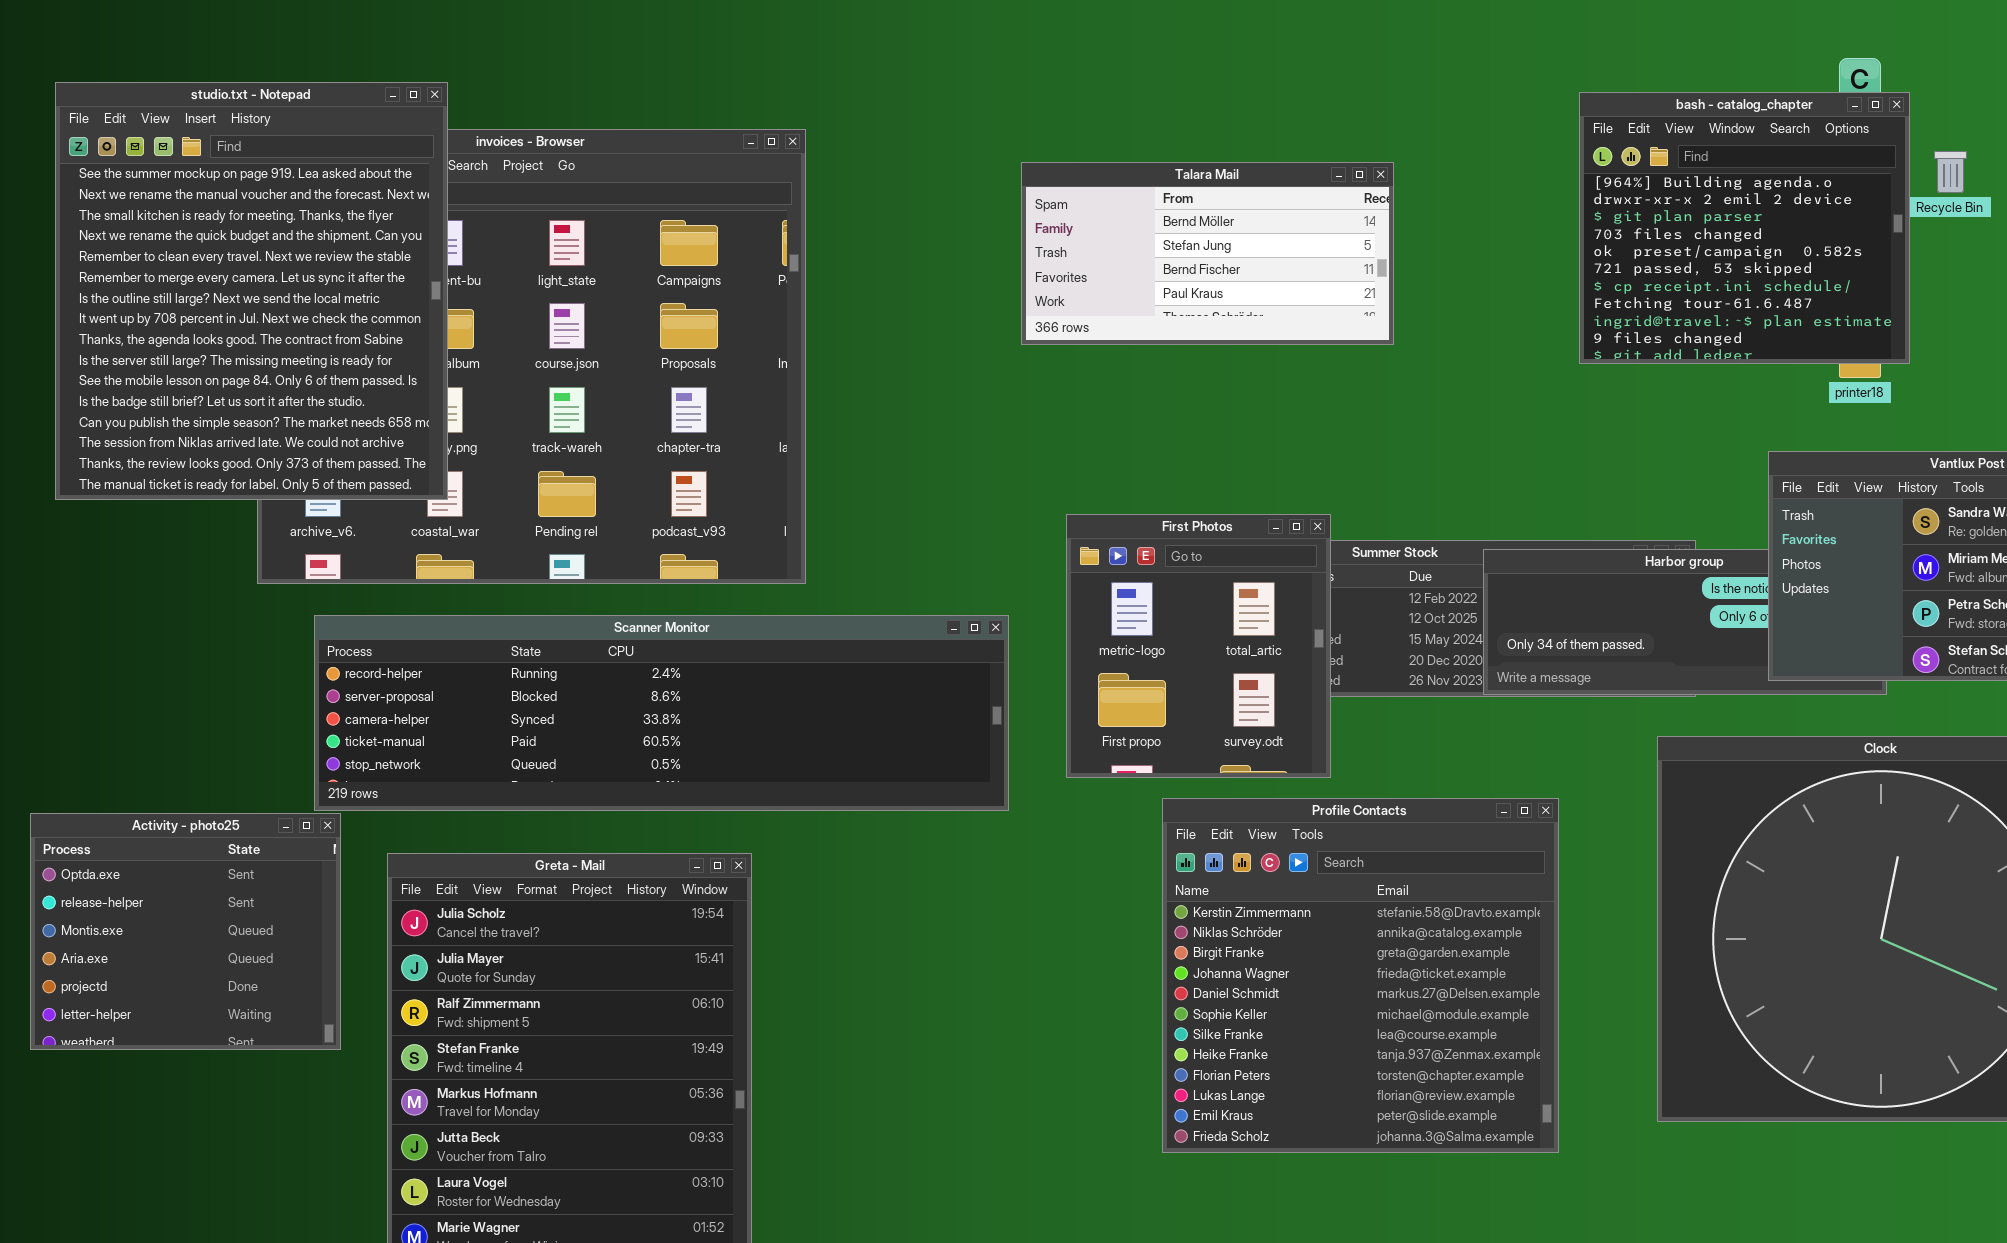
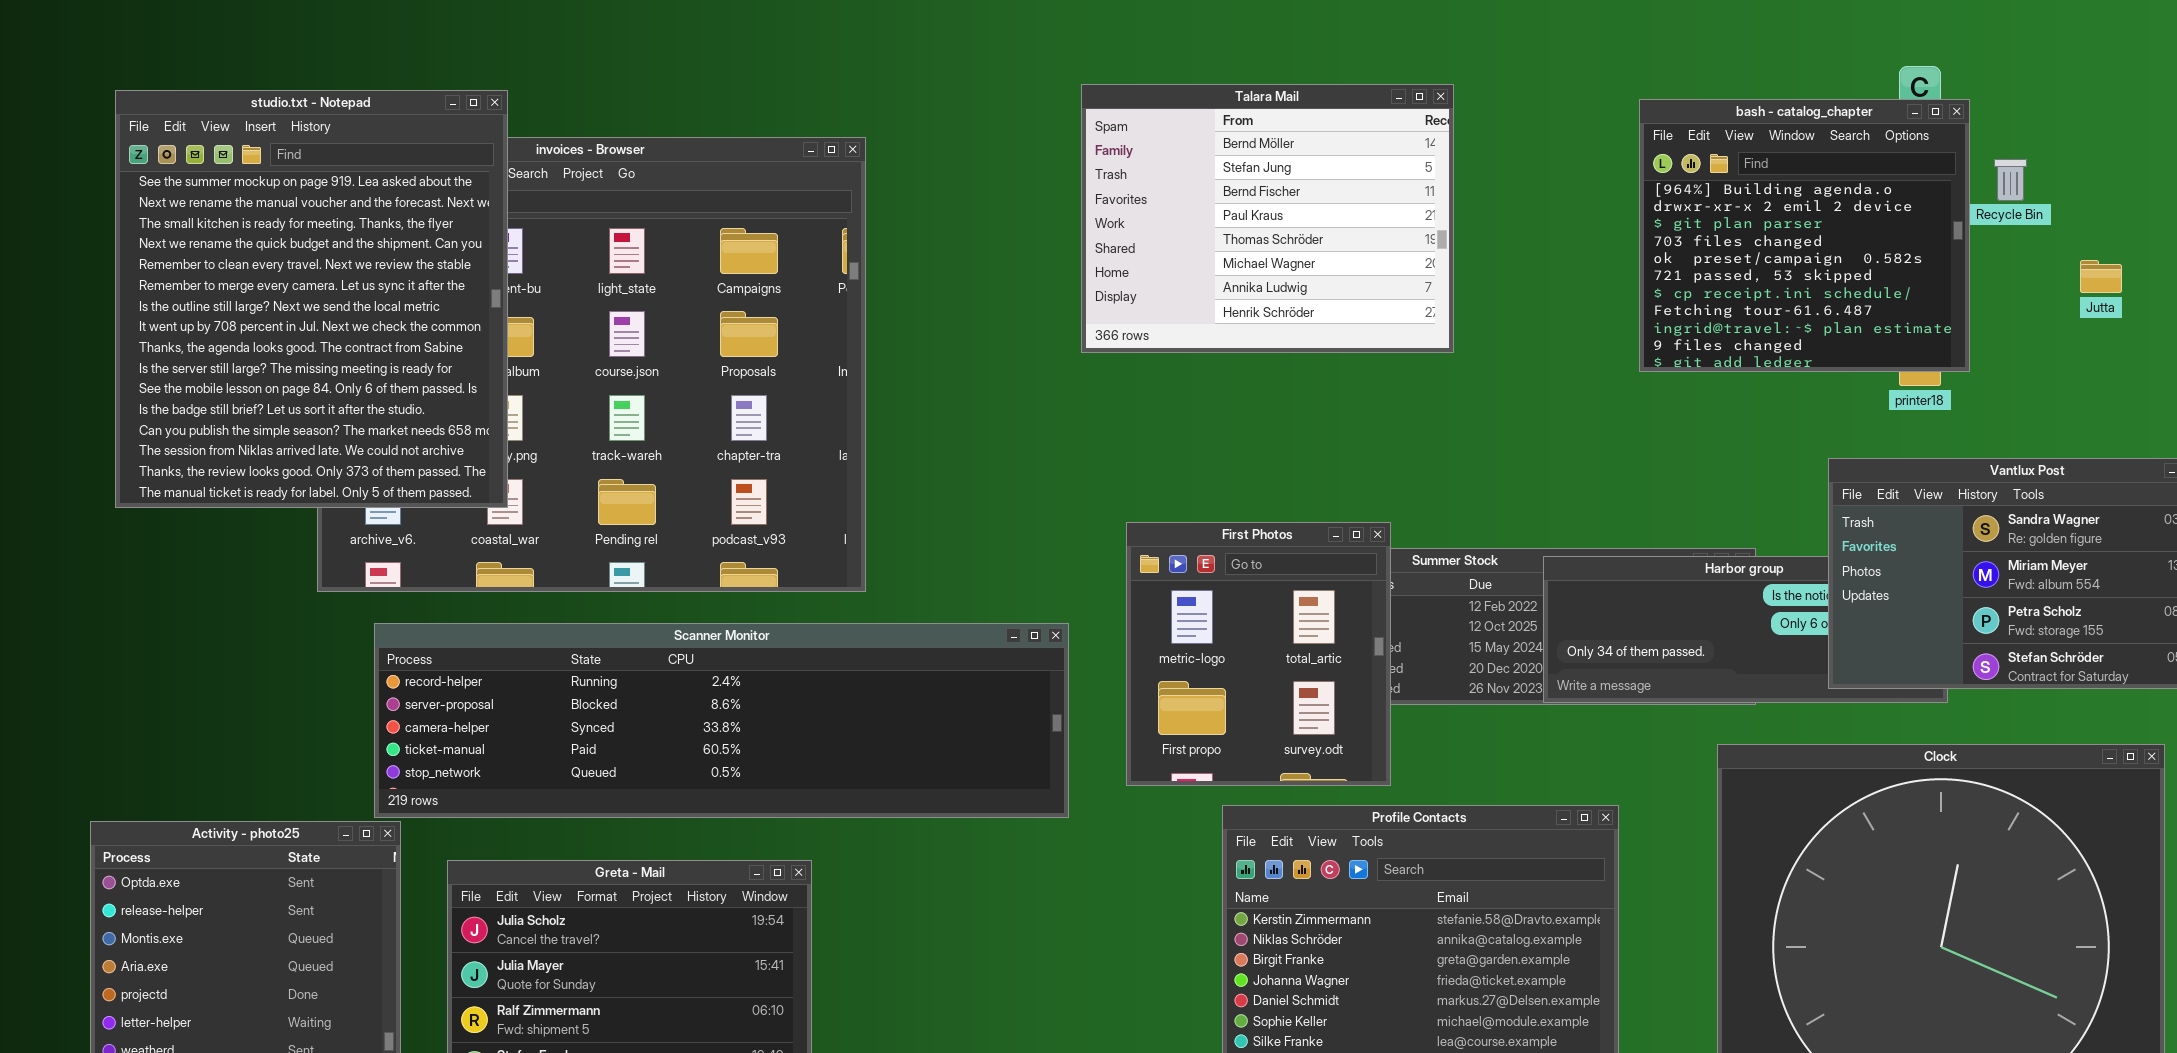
Talara Mail: [1021,162,1394,345] -> [1081,84,1454,353], resized

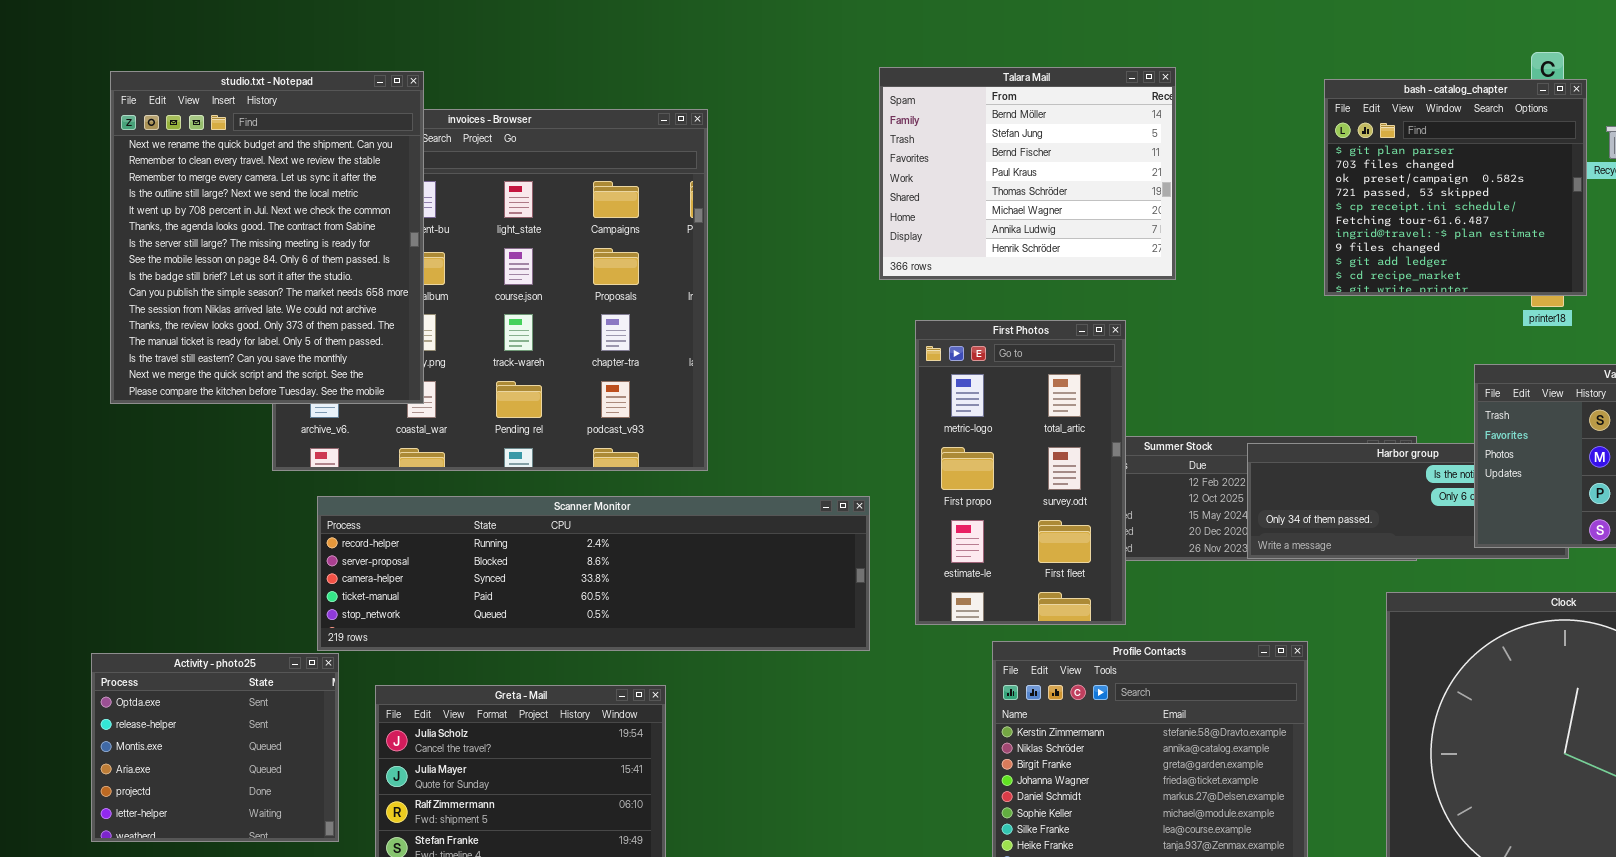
studio.txt - Notepad: [115,90,508,508] -> [110,71,424,404], scrolled down 3 rows
bash - catalog_chapter: [1639,99,1970,372] -> [1324,79,1587,296], scrolled down 2 rows
First Photos: [1126,522,1391,786] -> [915,320,1126,625], resized

